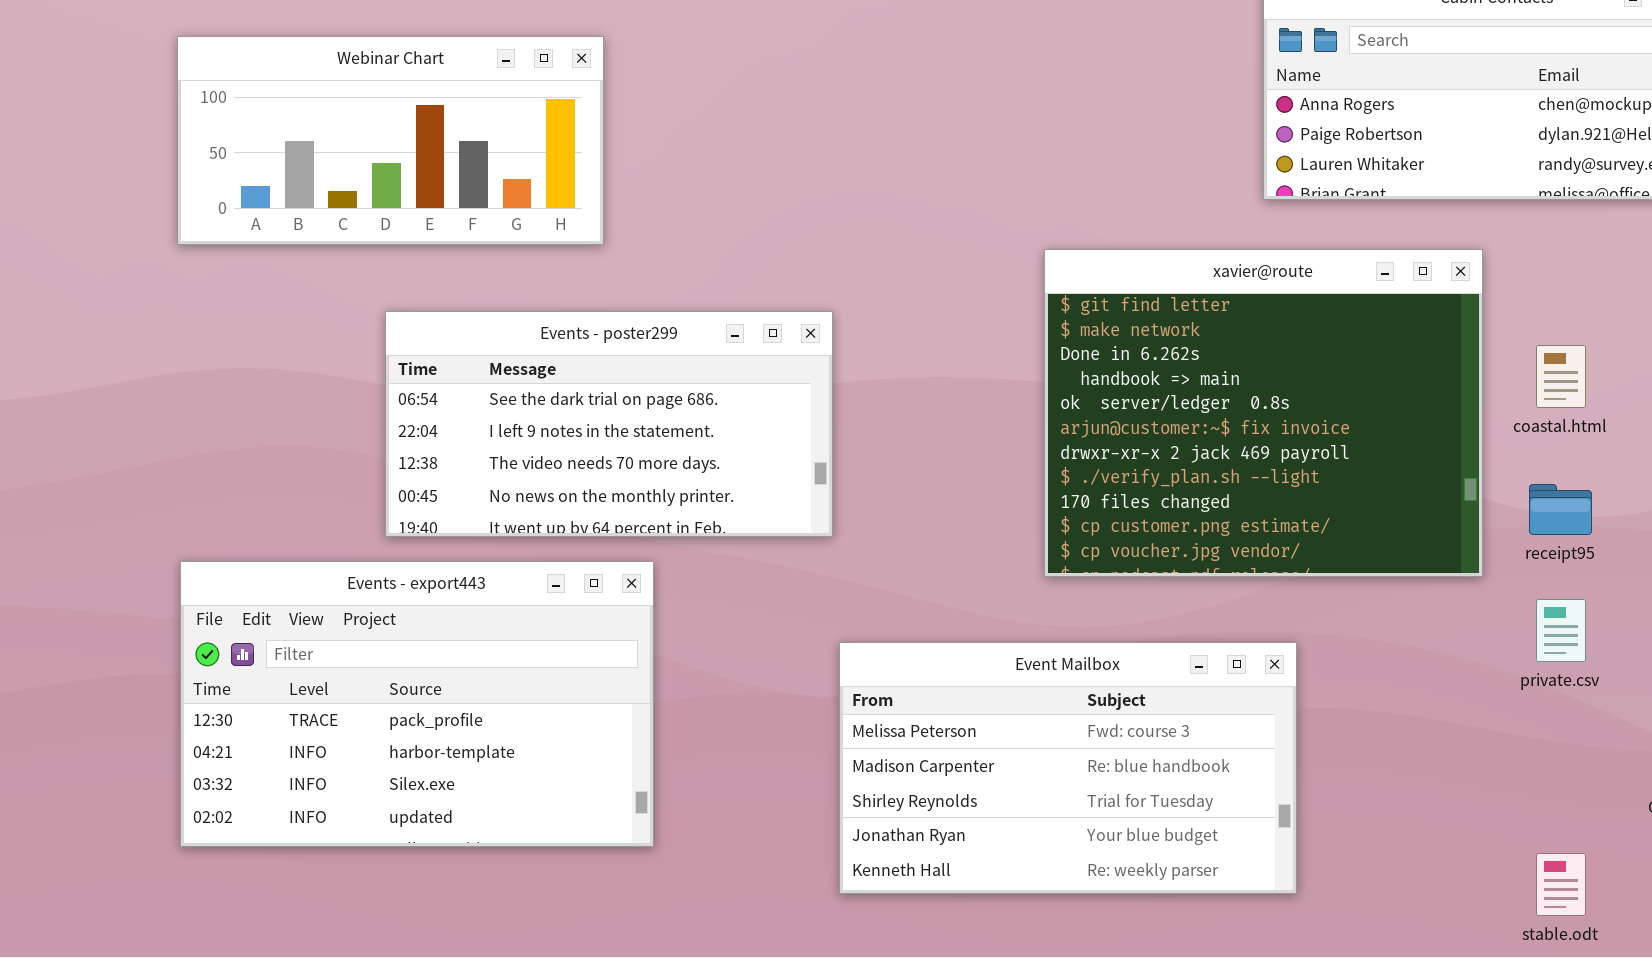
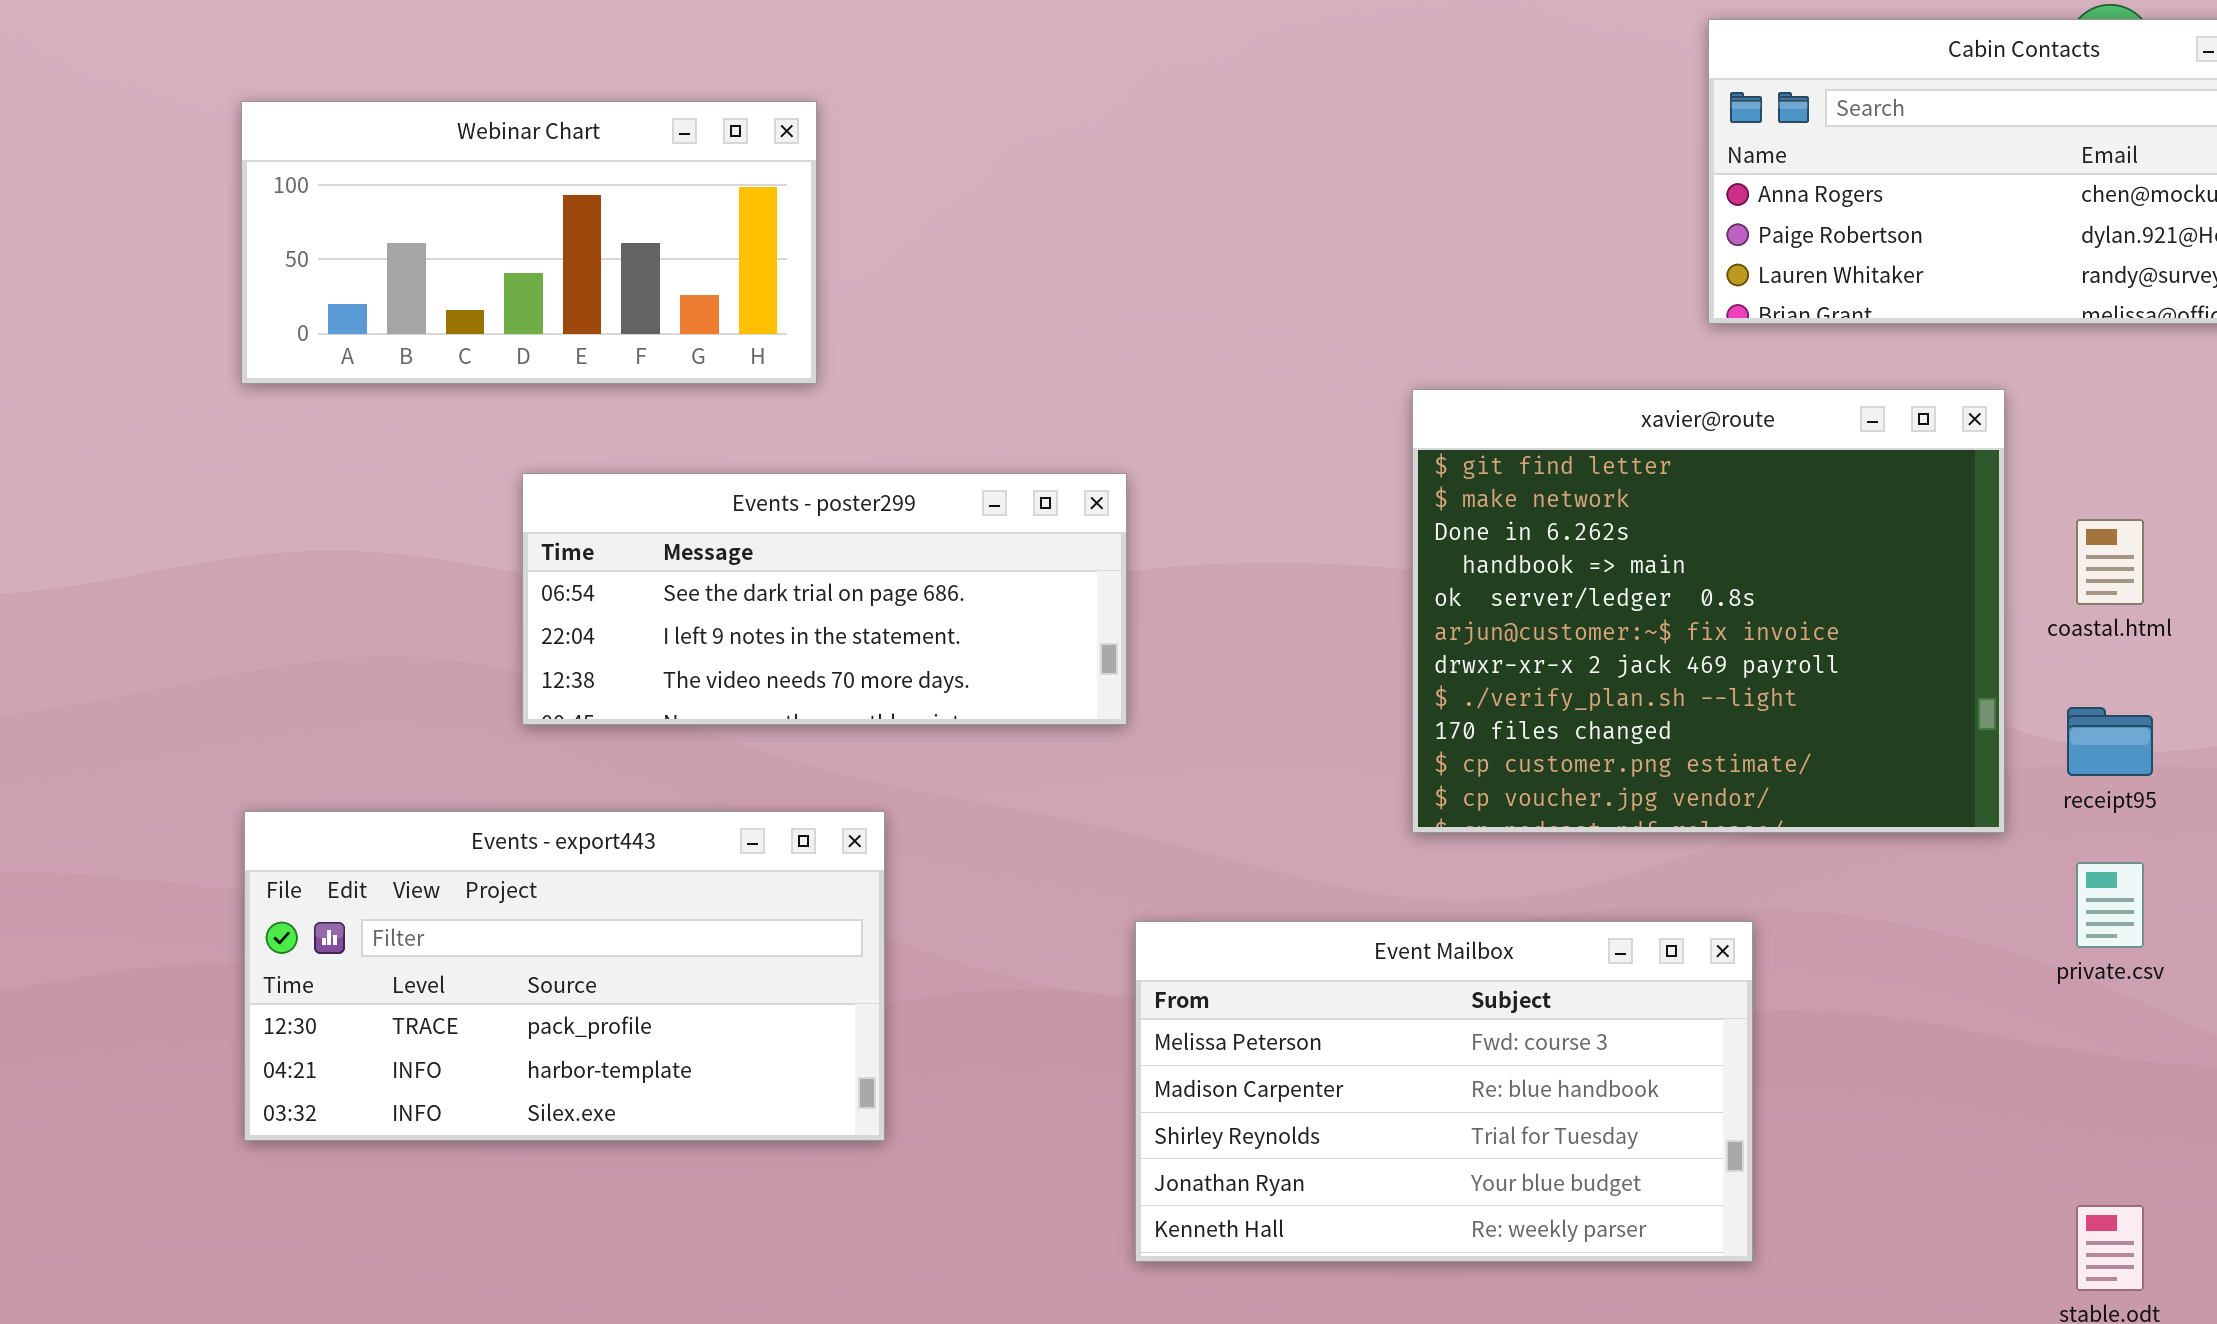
Events - poster299: [385,311,833,537] -> [522,473,1127,725], resized
Events - export443: [180,561,654,847] -> [244,811,885,1141], resized

